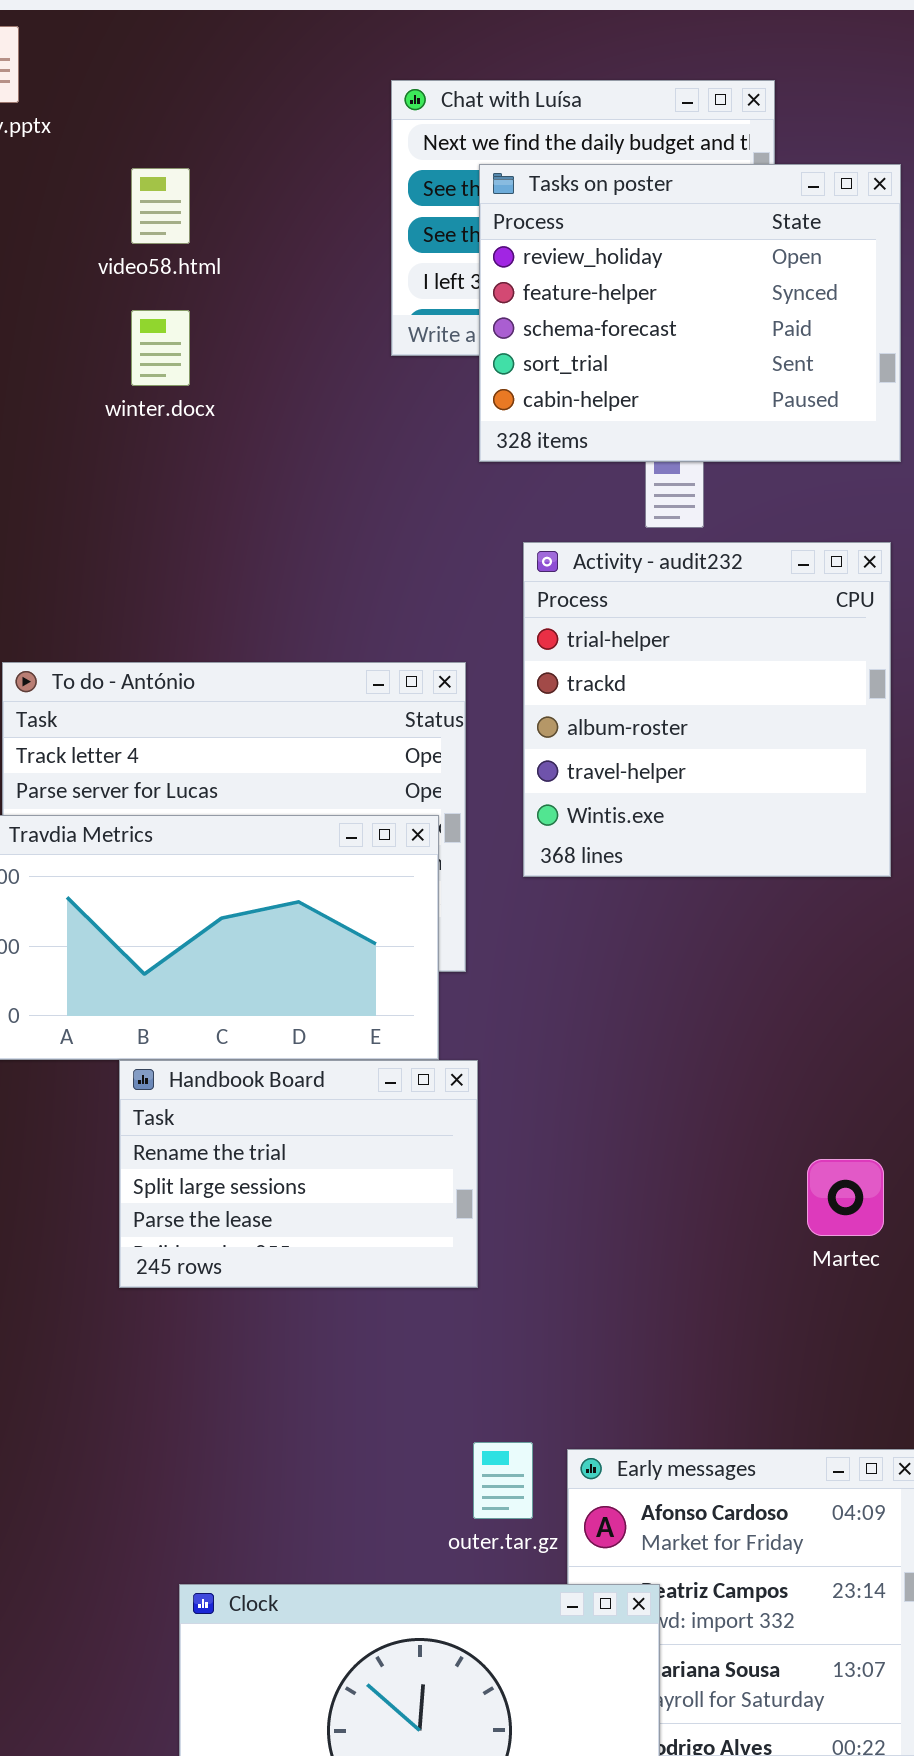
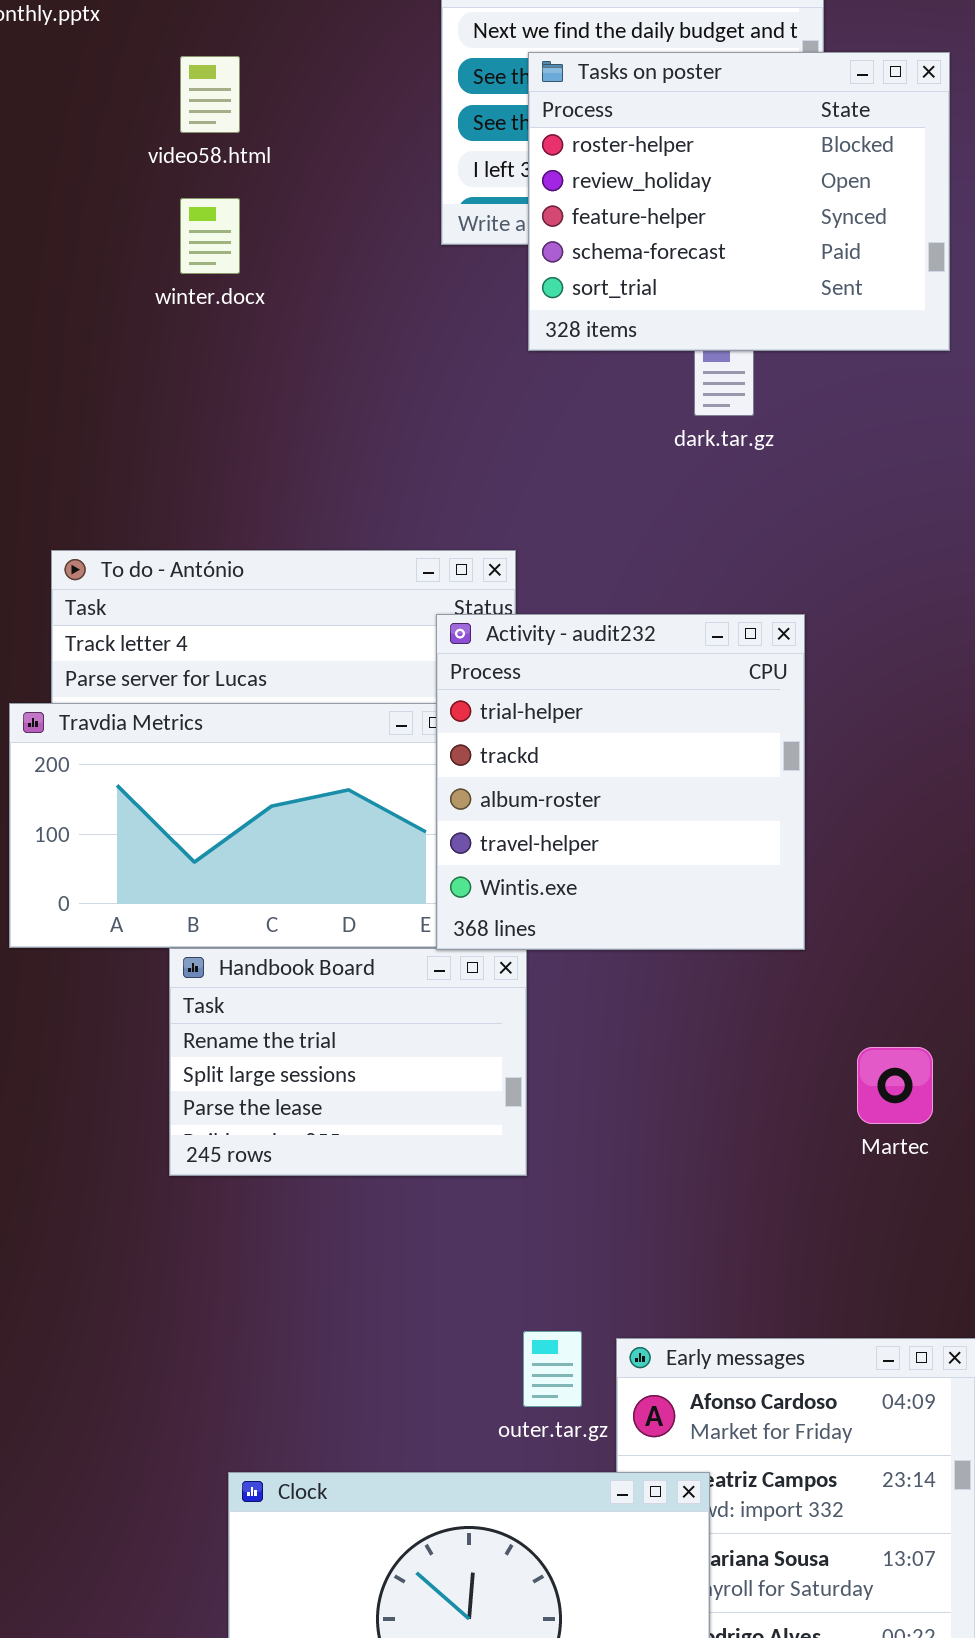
Tasks on poster: [479,164,901,462] -> [528,52,950,351], scrolled up 1 row
Activity - audit232: [523,542,891,877] -> [436,614,805,950], moved

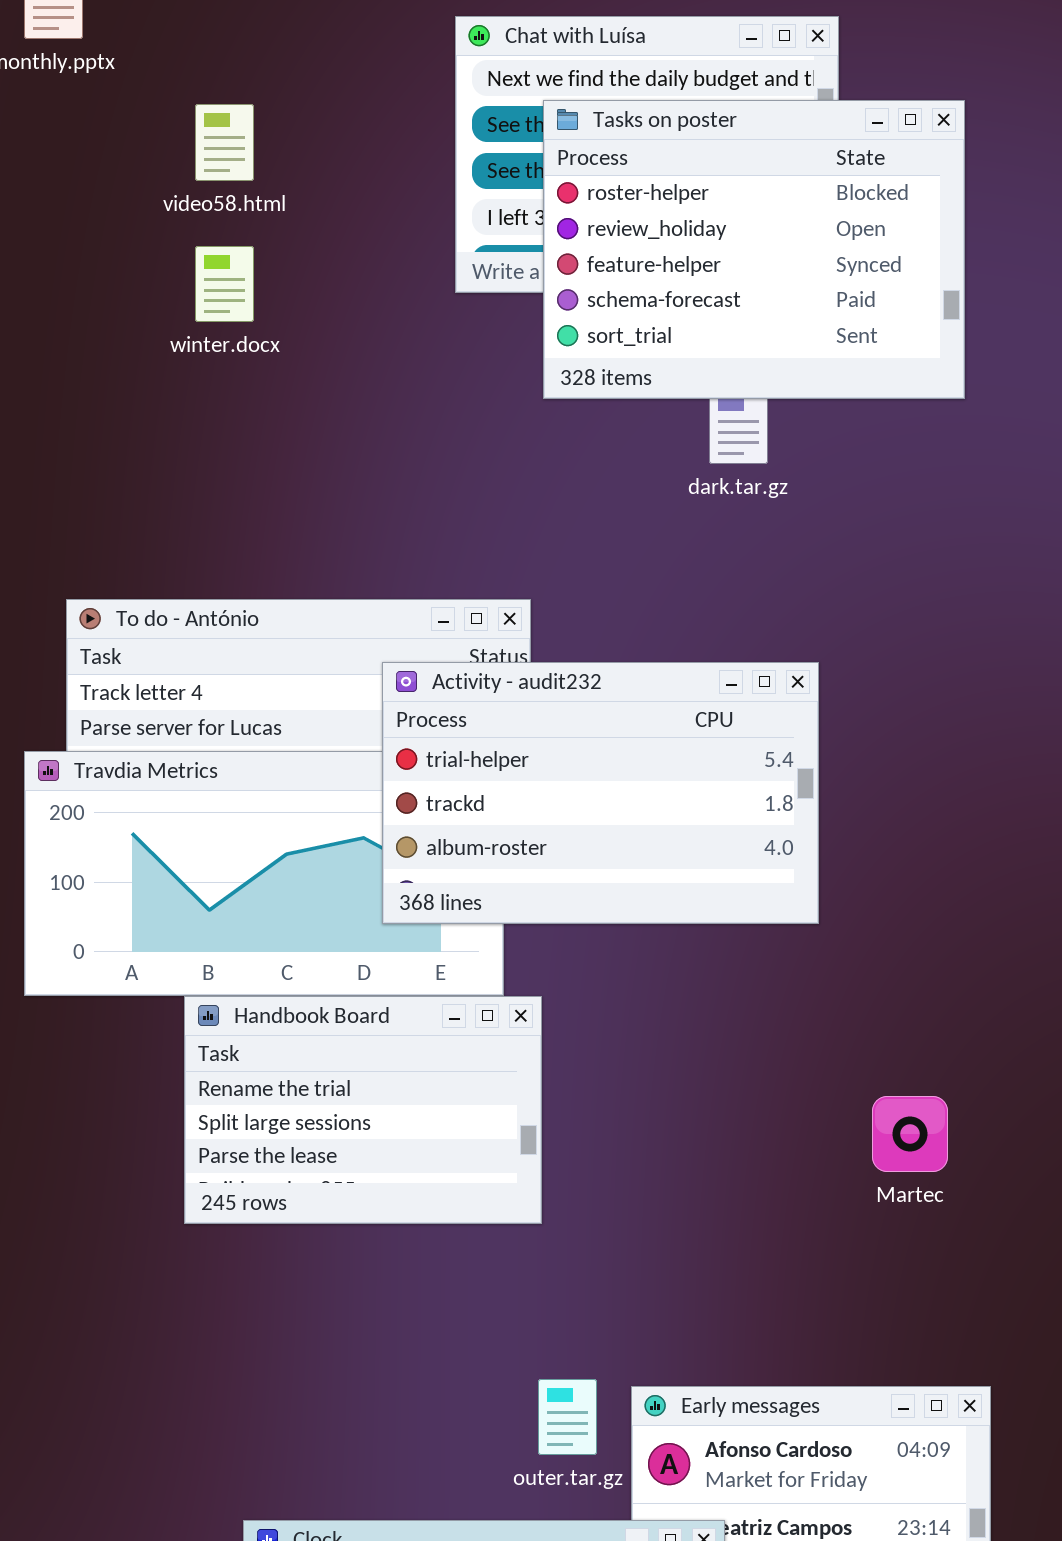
Activity - audit232: [436,614,805,950] -> [382,662,819,924], resized

